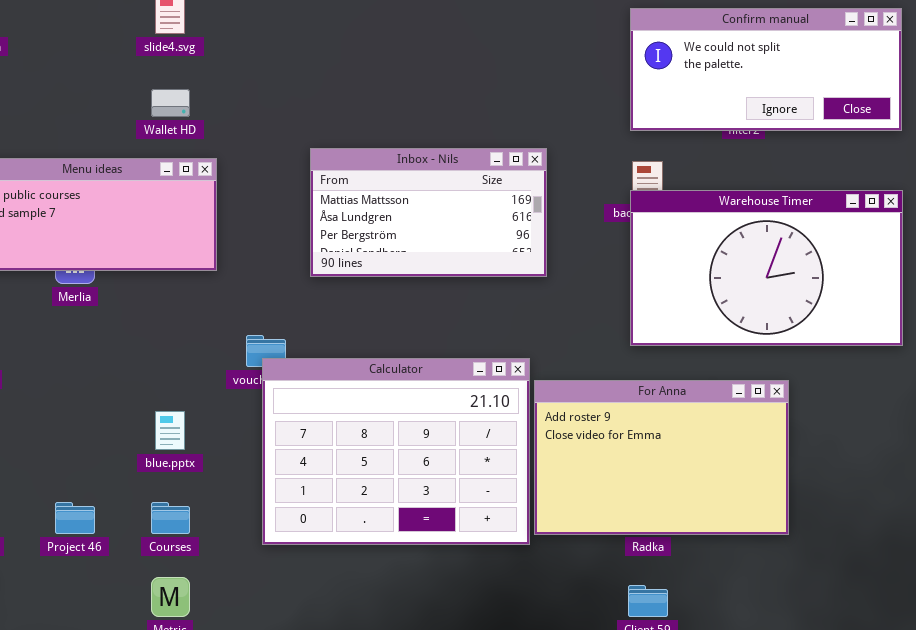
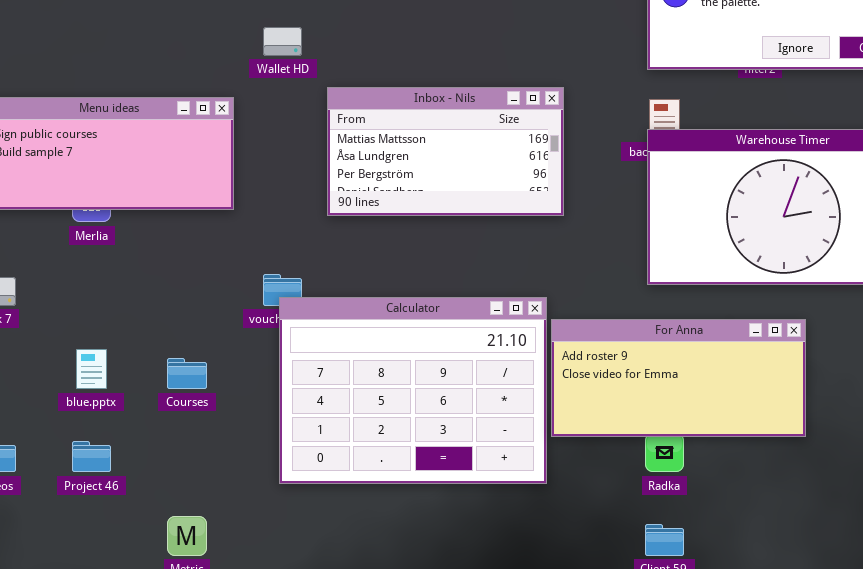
Wallet HD: [151,89,190,117] -> [263,27,302,56], moved
For Anna: [534,380,789,535] -> [551,319,806,437], resized
blue.pptx: [155,411,185,450] -> [76,349,107,389], moved
Courses: [151,502,190,534] -> [167,358,207,389], moved

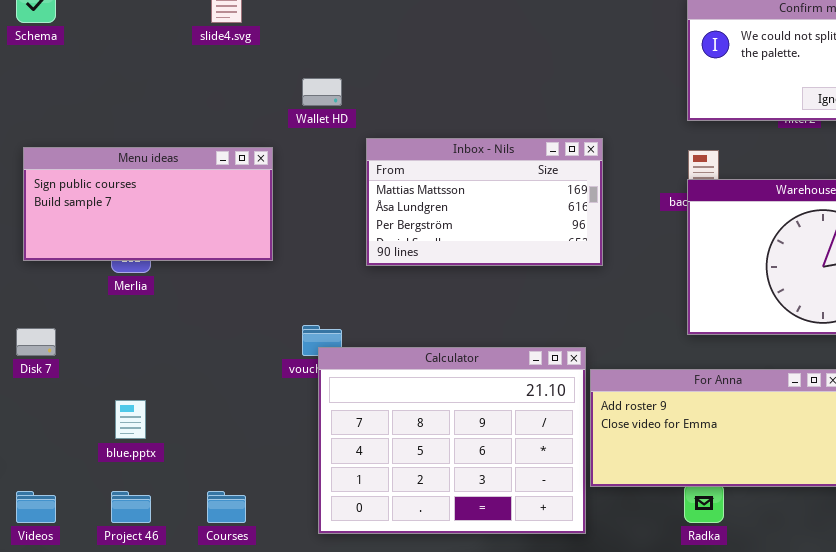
Courses: [167,358,207,389] -> [207,491,246,523], moved

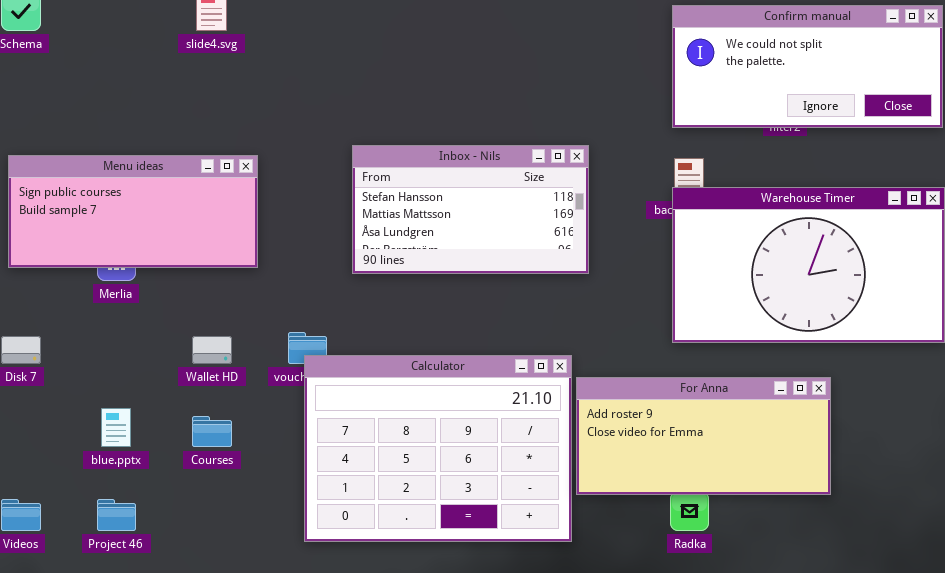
Wallet HD: [302,78,342,106] -> [192,336,232,364], moved
Inbox - Nils: [366,138,603,266] -> [352,145,589,274], scrolled up 1 row
Courses: [207,491,246,523] -> [192,416,232,447], moved

